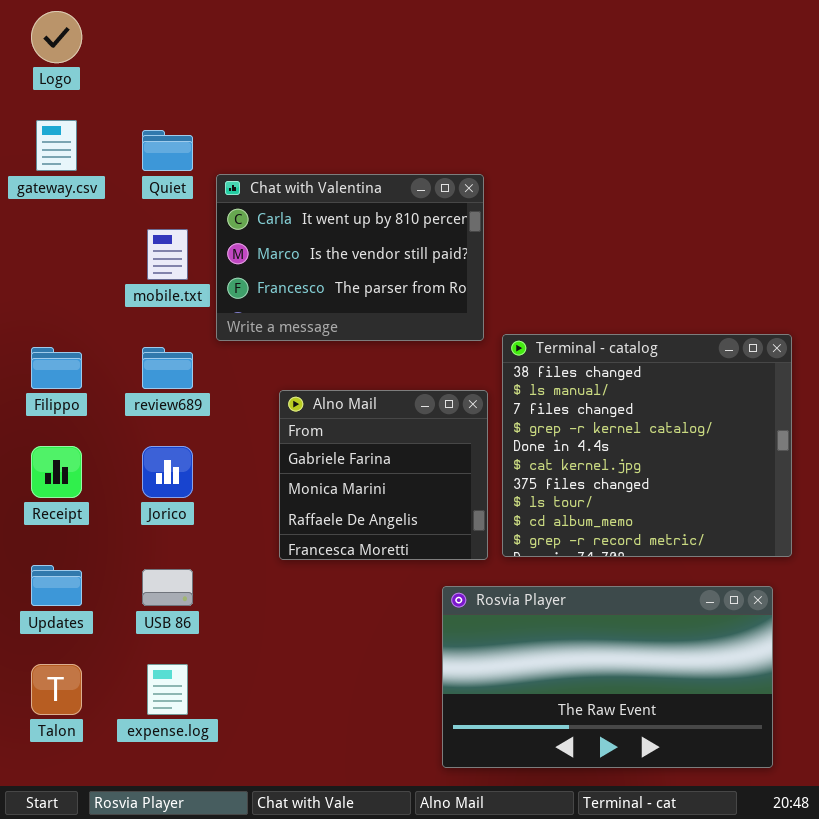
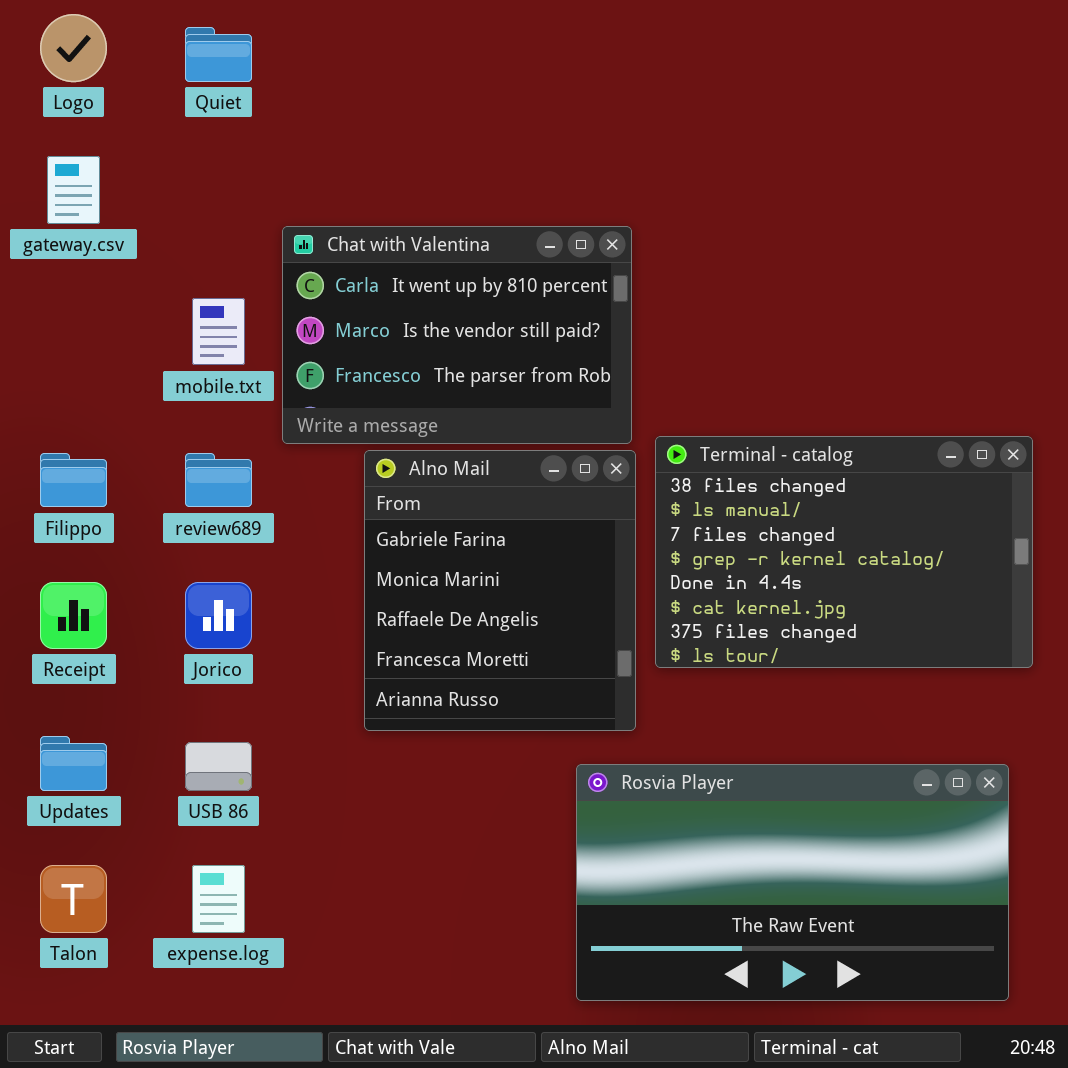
Quiet: [142,130,193,171] -> [185,27,252,82], moved
Terminal - catalog: [502,334,792,557] -> [655,436,1033,668], resized
Alno Mail: [279,390,488,560] -> [364,450,636,731], resized

